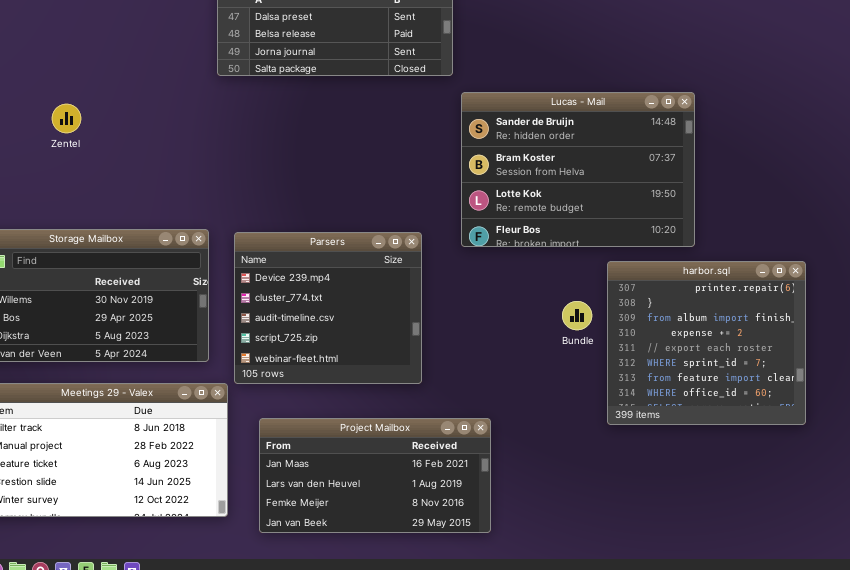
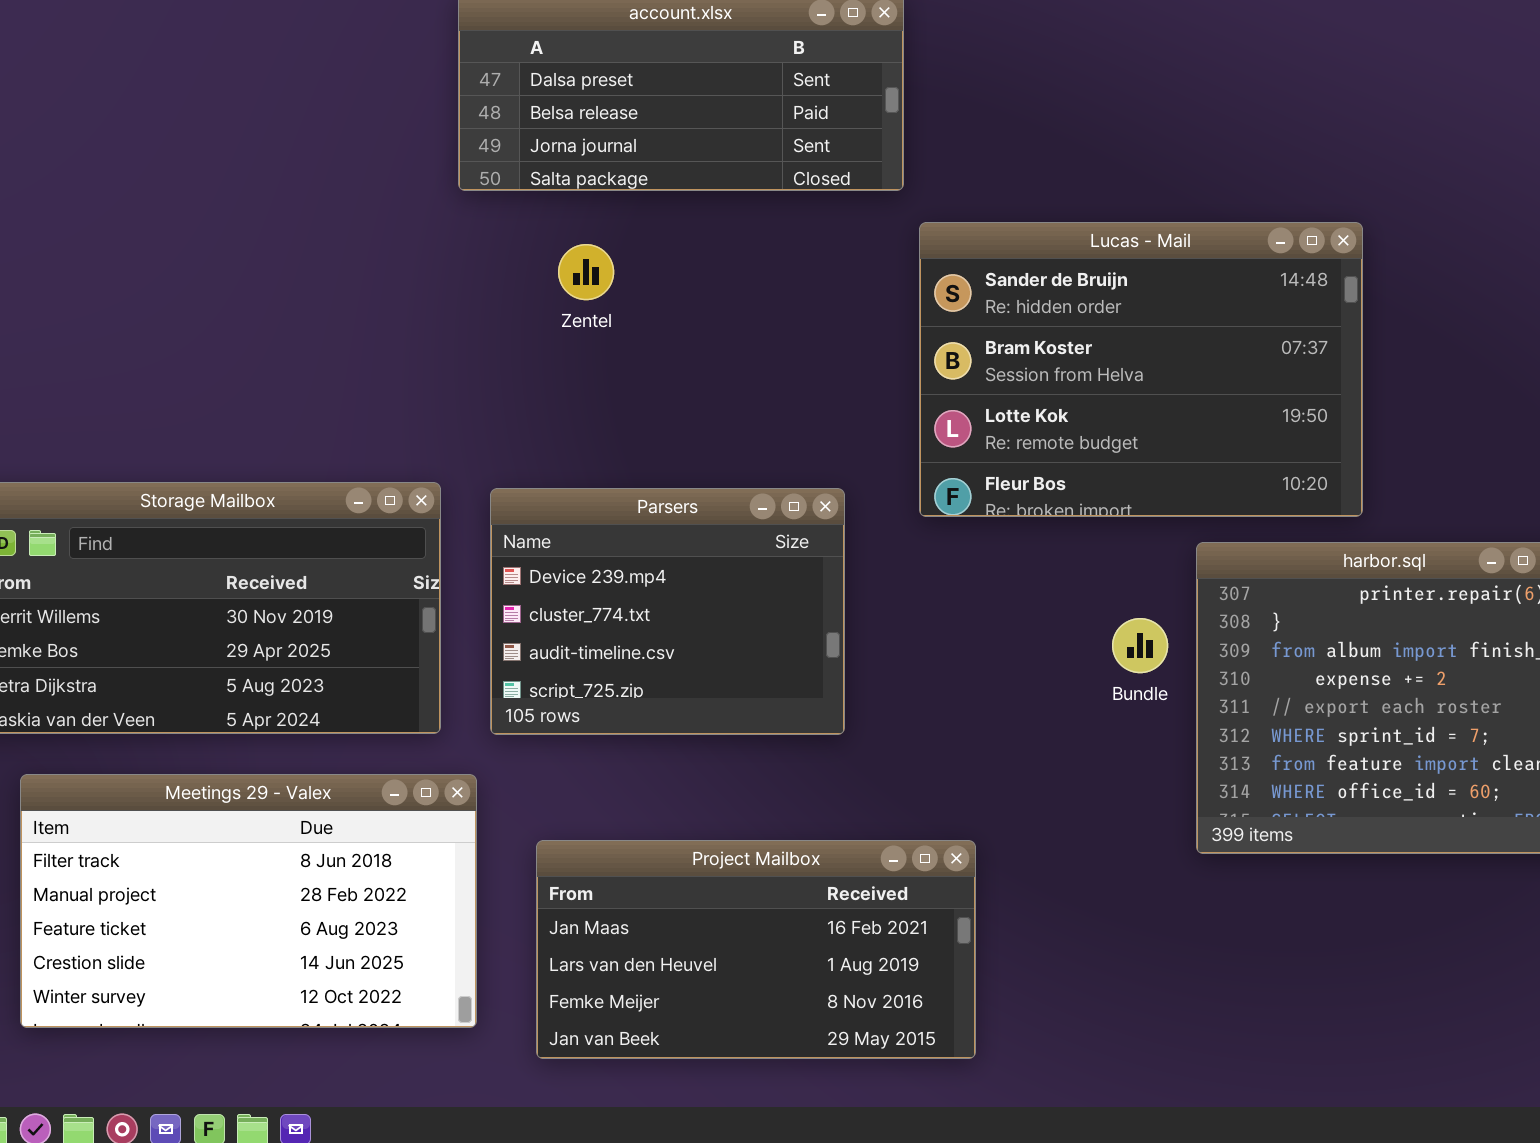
Zentel: [52,104,81,133] -> [558,244,614,300], moved
Parsers: [234,232,422,384] -> [490,488,845,735], resized

